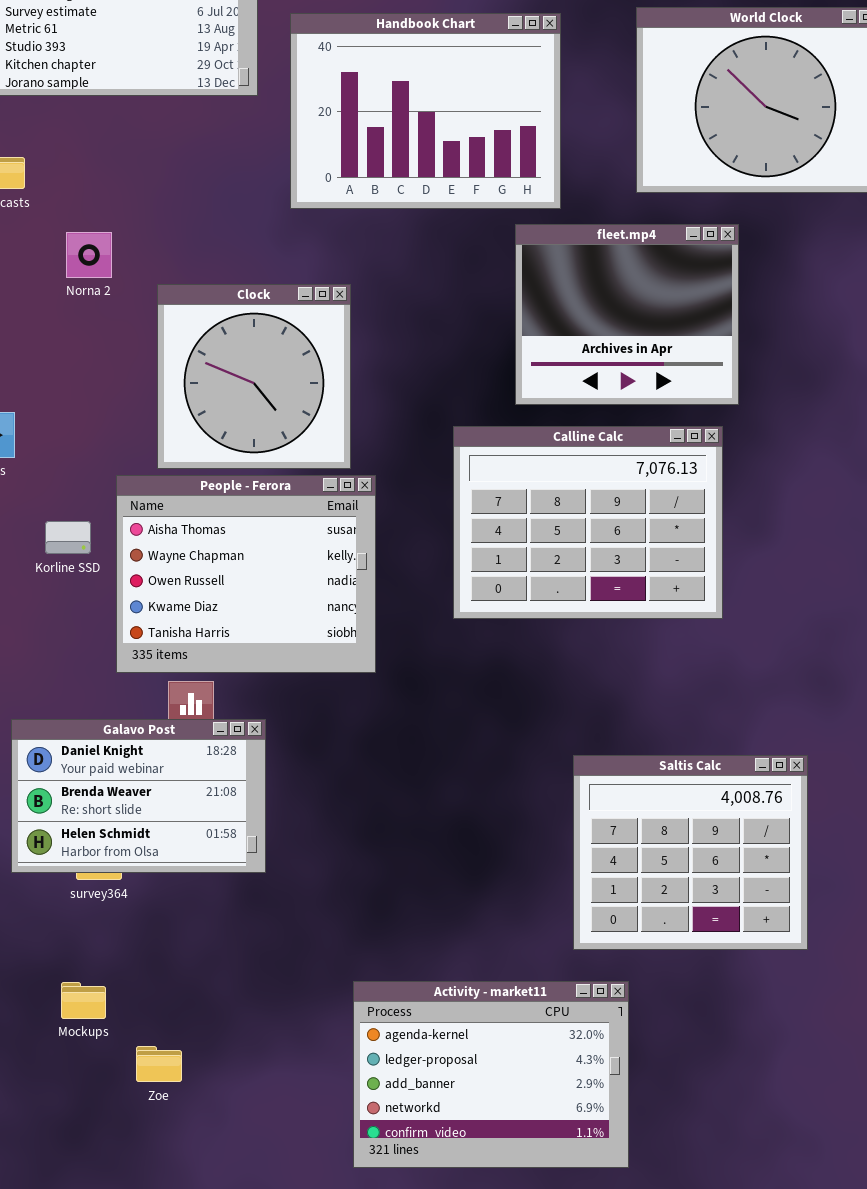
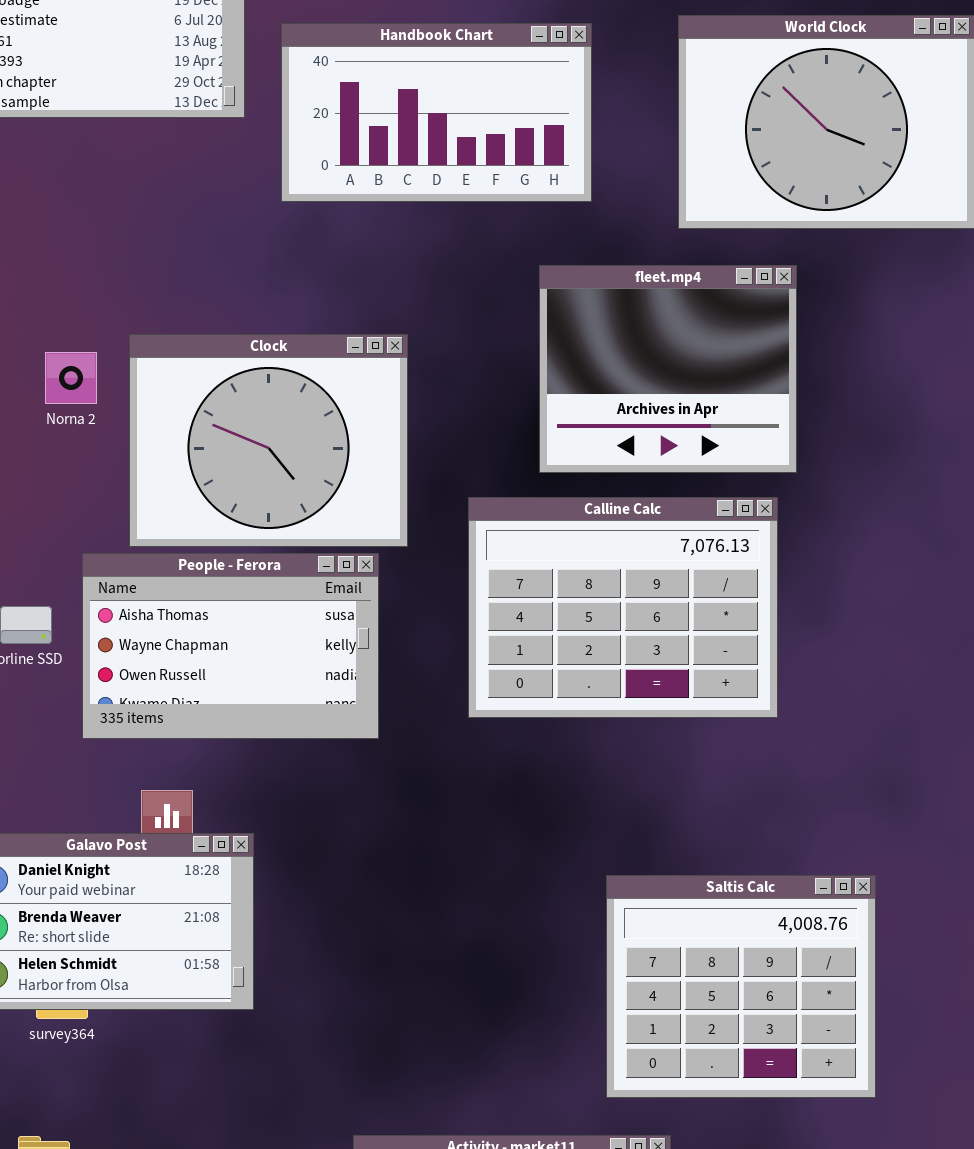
Handbook Chart: [290,13,561,209] -> [281,23,592,202], resized
Norna 2: [66,232,112,278] -> [45,352,97,404], moved
Clock: [157,284,351,469] -> [129,334,408,547], resized
People - Ferora: [116,475,376,673] -> [82,553,379,739], resized

